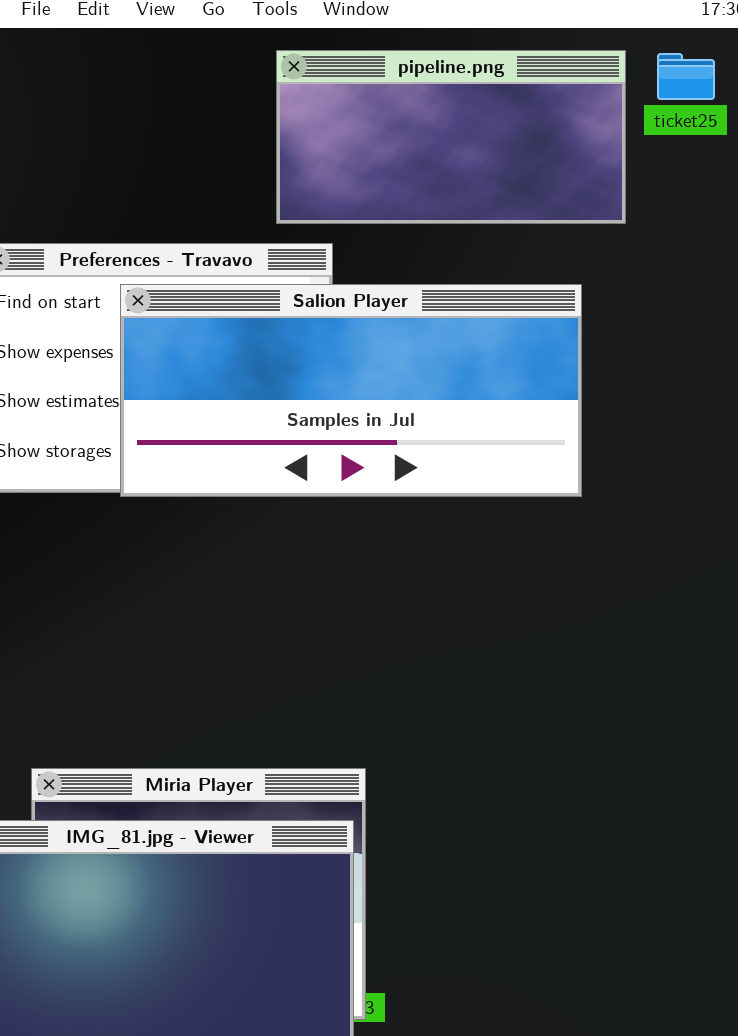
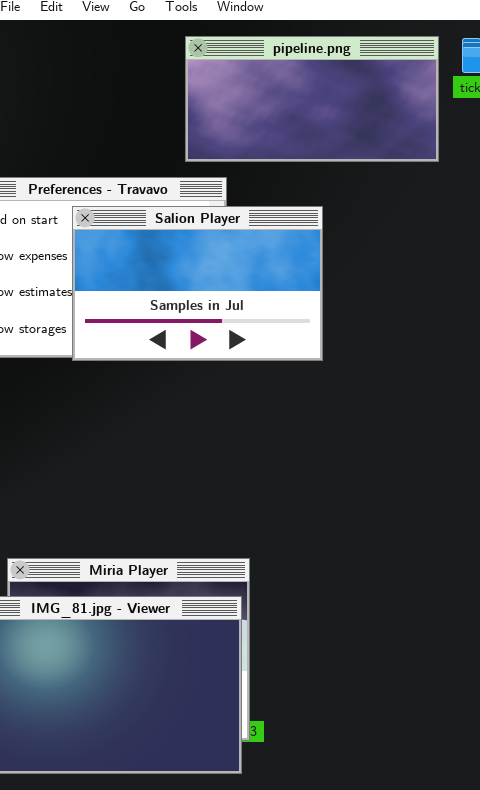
Salion Player: [120,284,582,497] -> [72,206,323,361], resized

